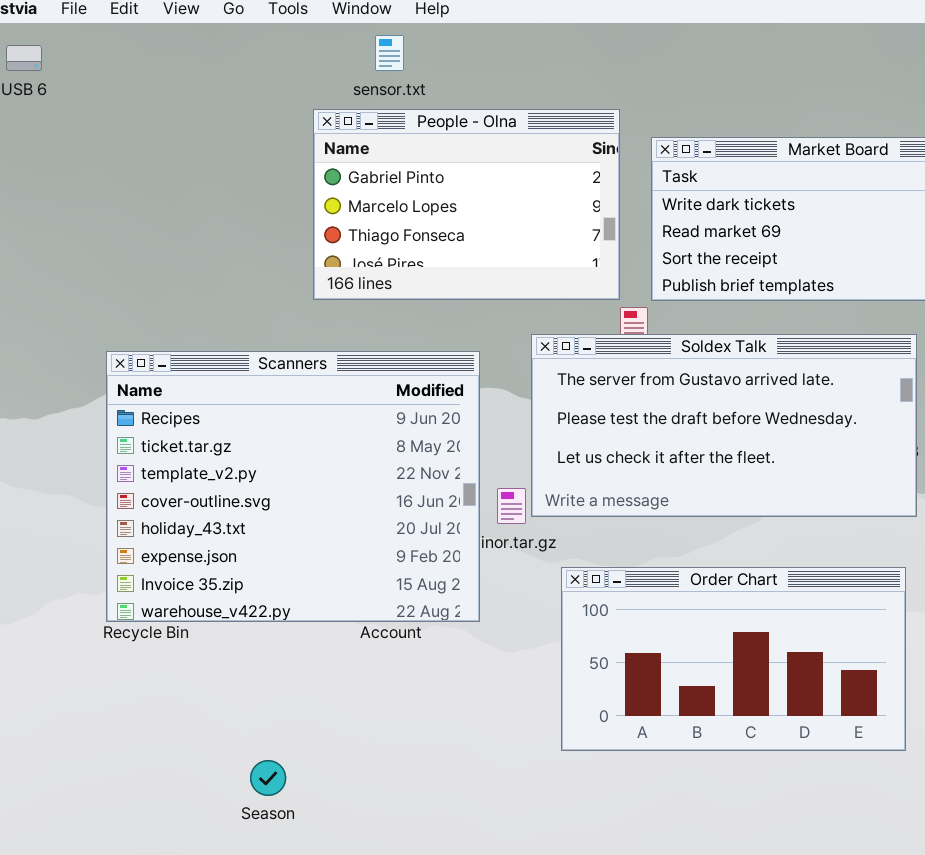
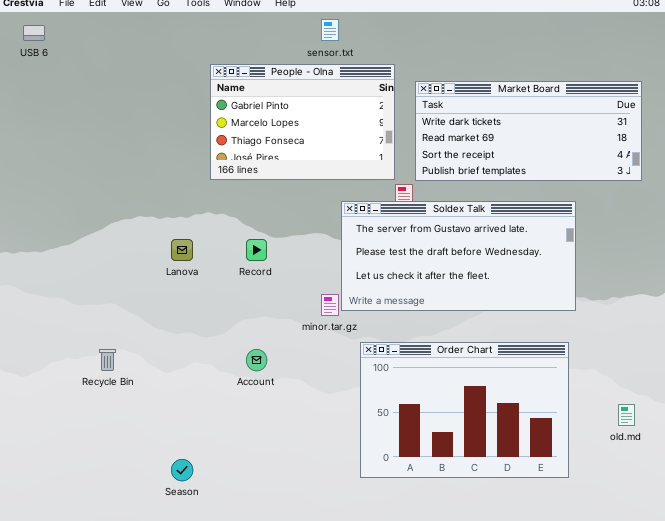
sensor.txt: [375,35,404,71] -> [321,19,339,41], moved
Scanners: [106,351,480,622] -> none, closed
Order Chart: [561,567,906,751] -> [360,342,569,478], resized

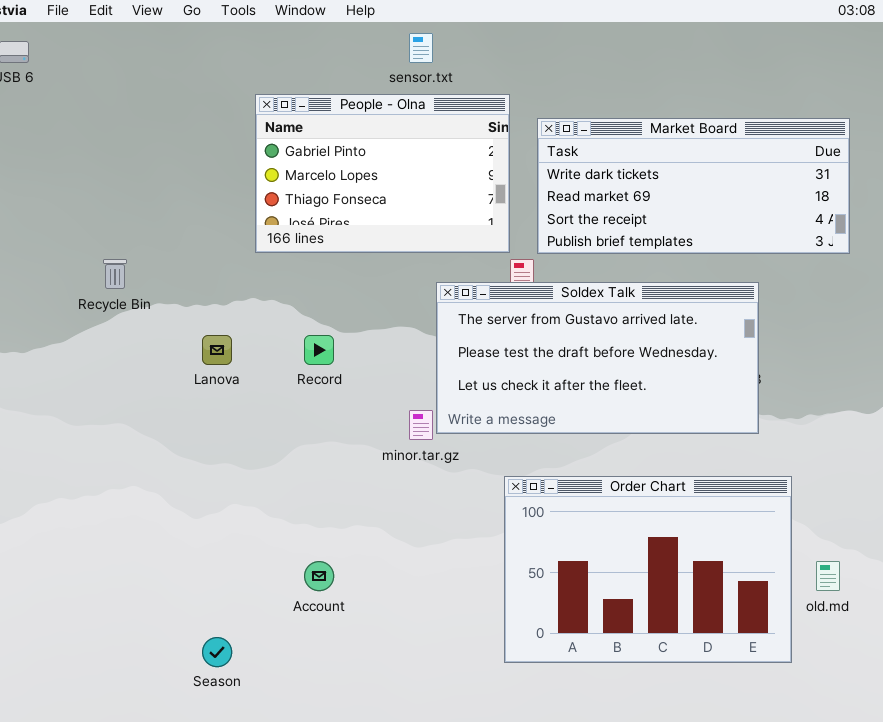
Order Chart: [360,342,569,478] -> [504,476,792,663], moved
Recycle Bin: [99,349,116,371] -> [103,259,127,289], moved
Account: [246,349,267,371] -> [304,561,334,591], moved

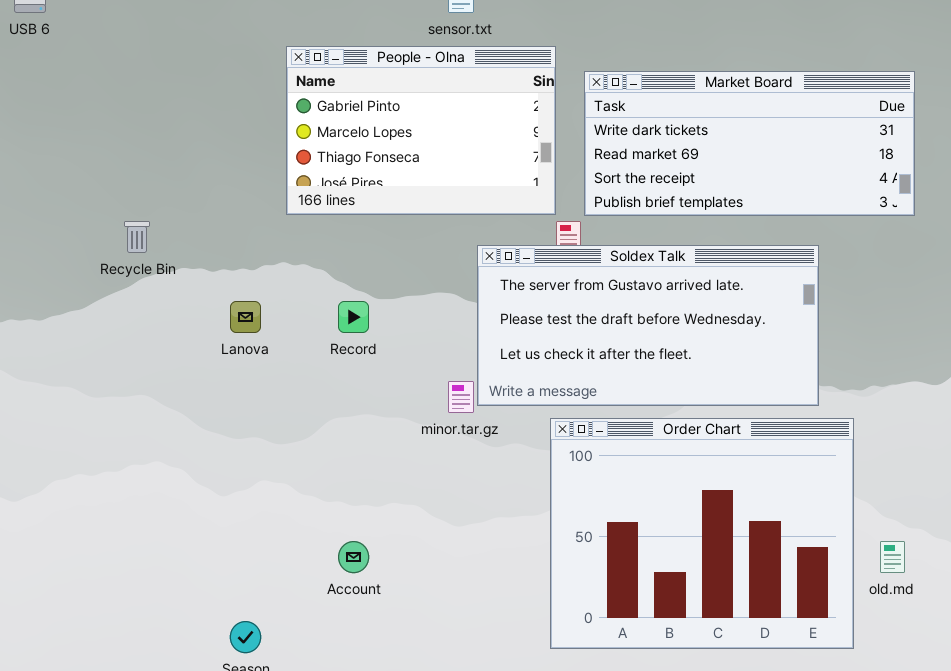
Order Chart: [504,476,792,663] -> [550,418,854,649], resized

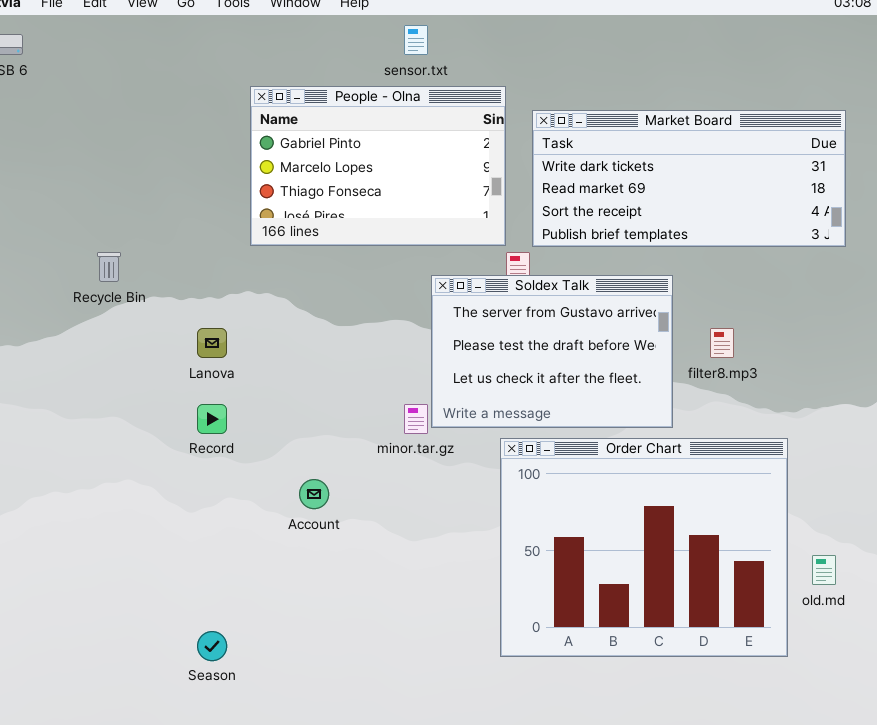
Soldex Talk: [477,245,819,406] -> [431,275,673,428], resized
Record: [338,301,369,333] -> [197,404,227,434], moved
Account: [338,541,369,573] -> [299,479,329,509], moved

